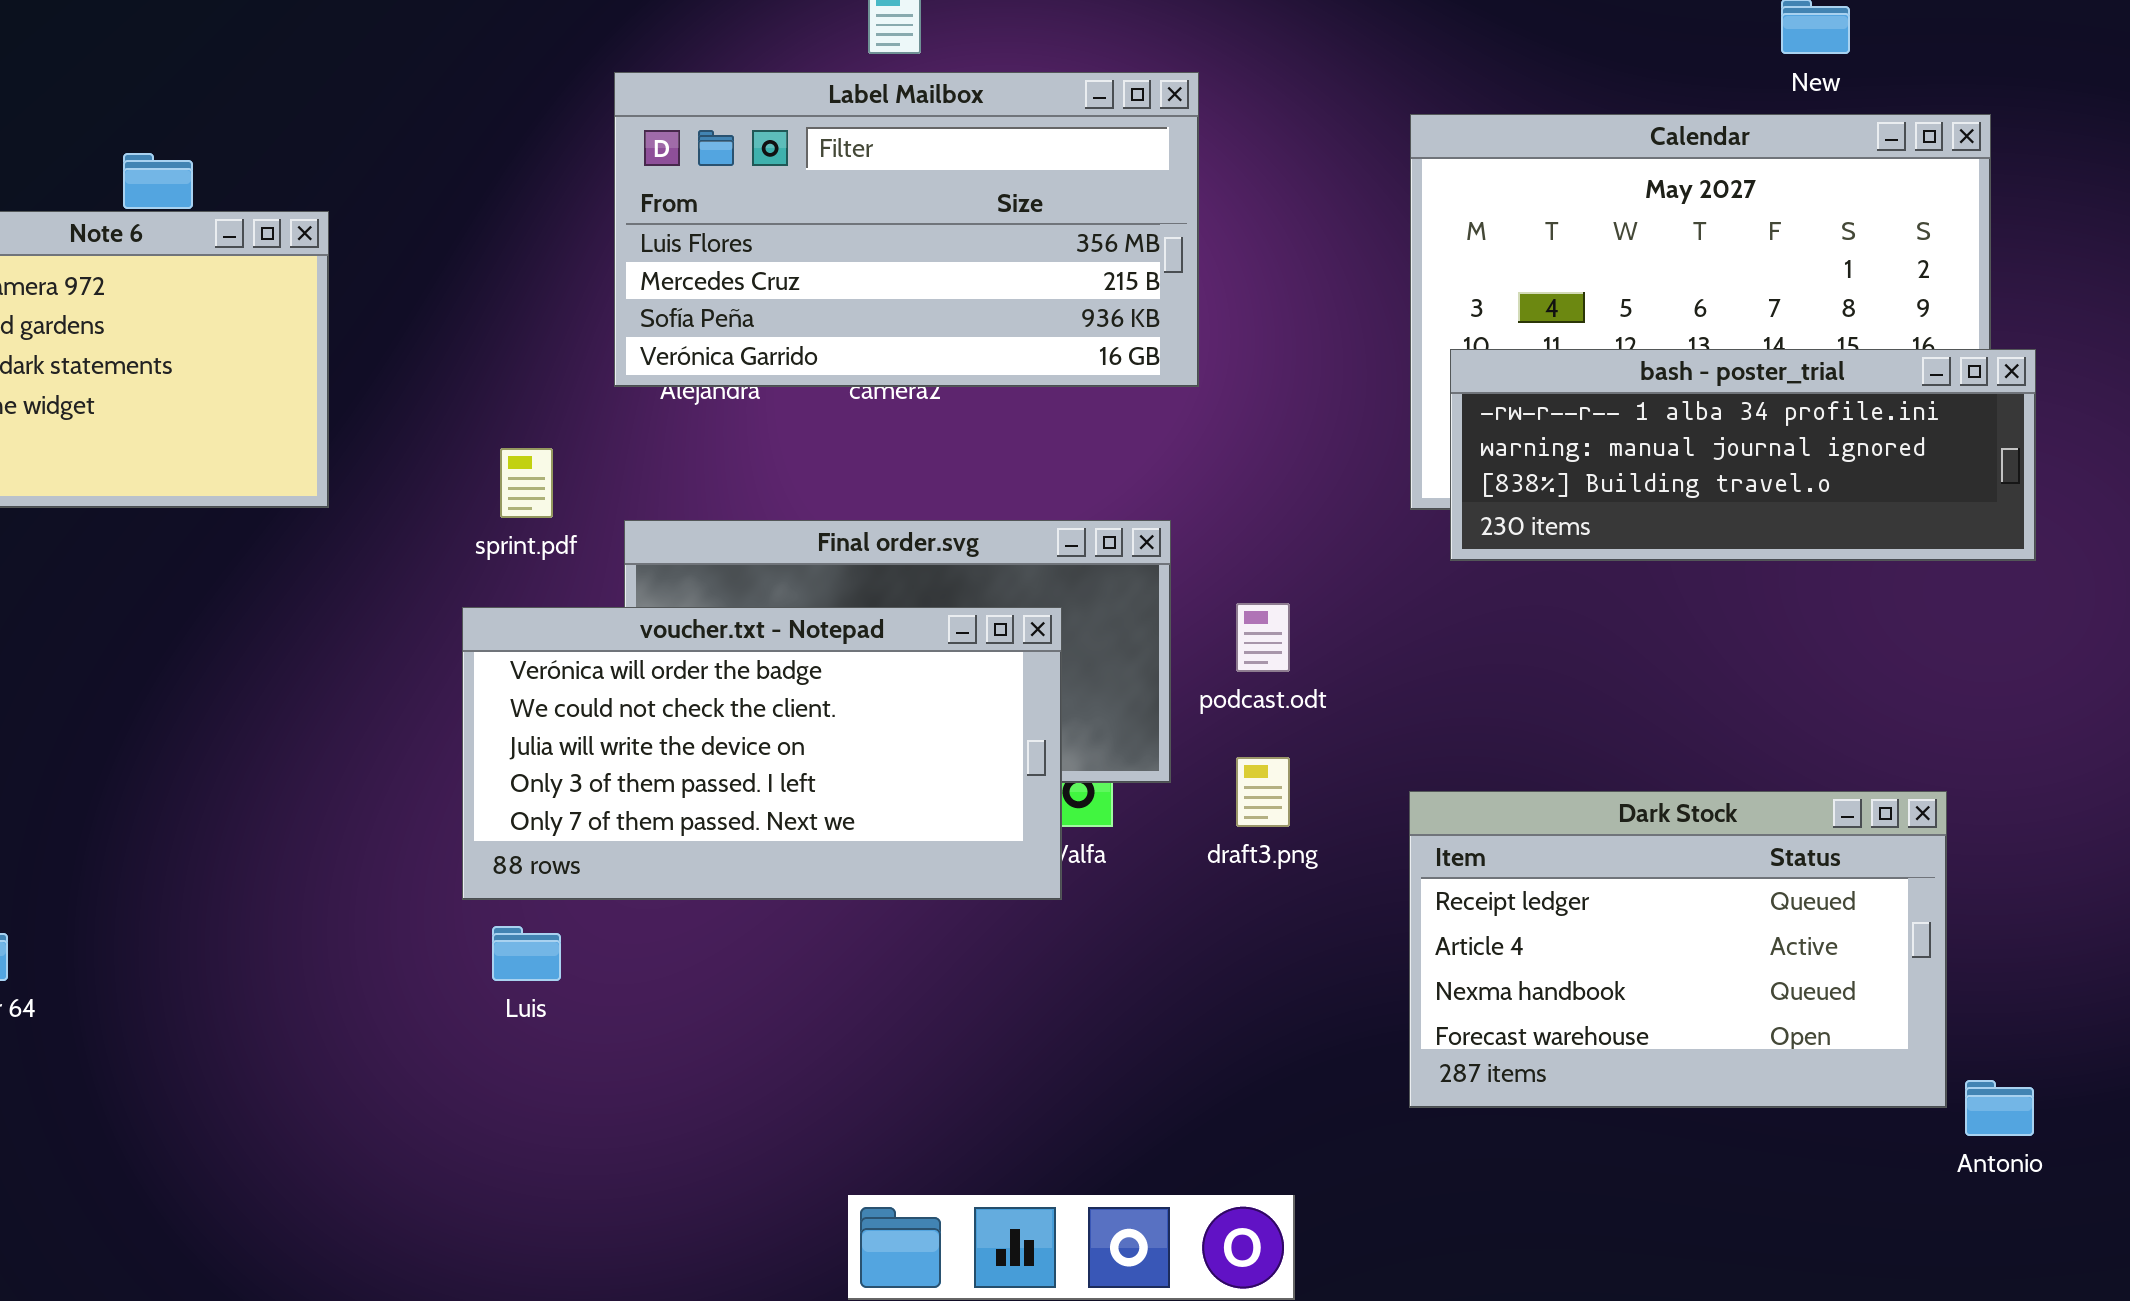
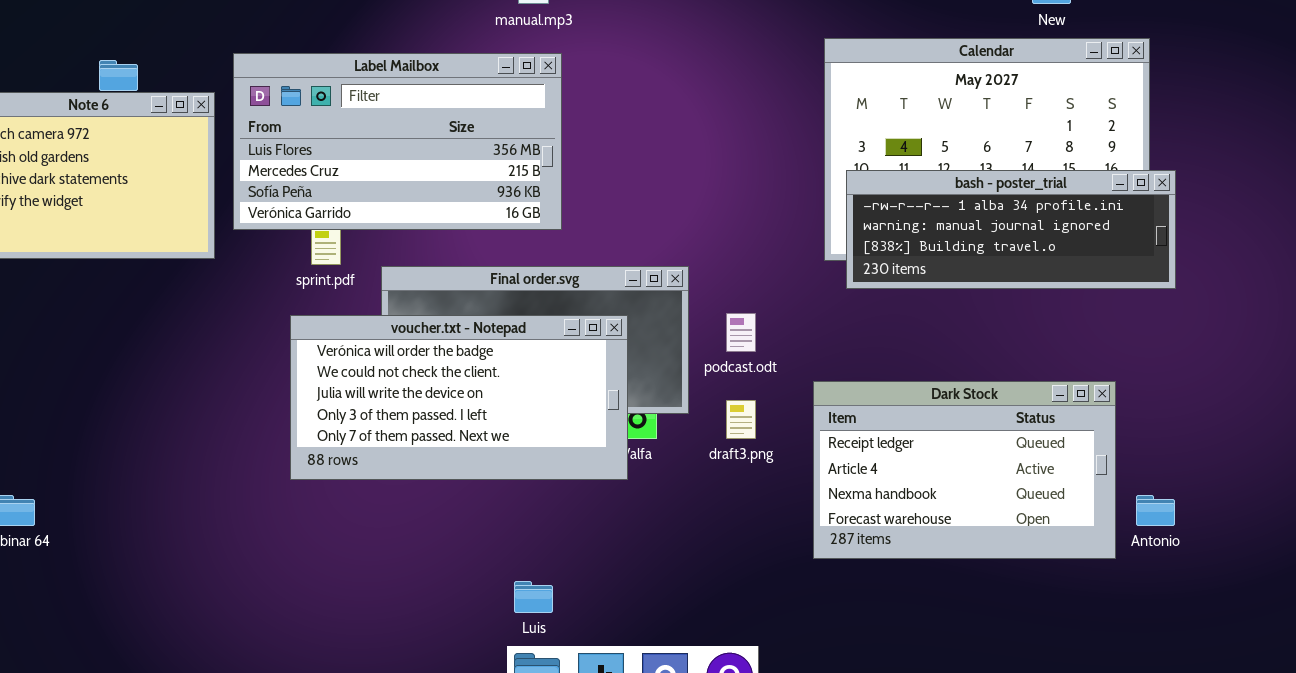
Label Mailbox: [614,72,1199,387] -> [233,53,562,230], moved
Dark Stock: [1409,791,1947,1108] -> [813,381,1116,559], moved
Luis: [492,926,561,981] -> [514,581,553,613], moved
Antonio: [1965,1080,2034,1136] -> [1136,495,1175,526], moved

